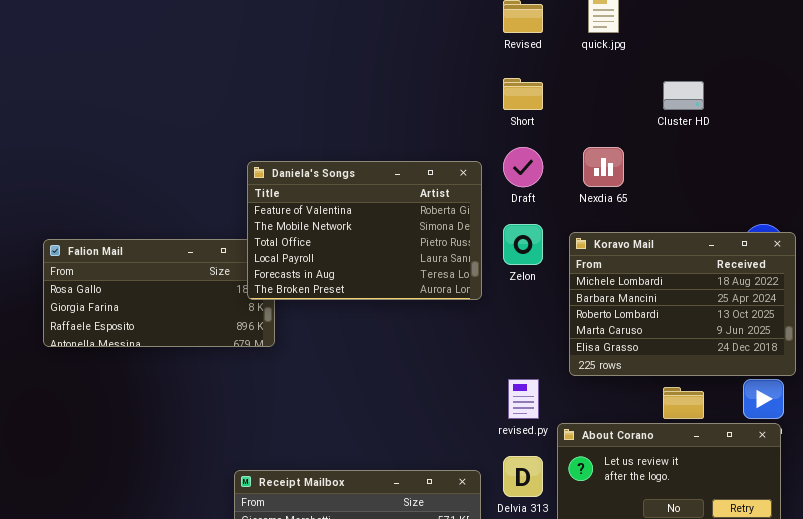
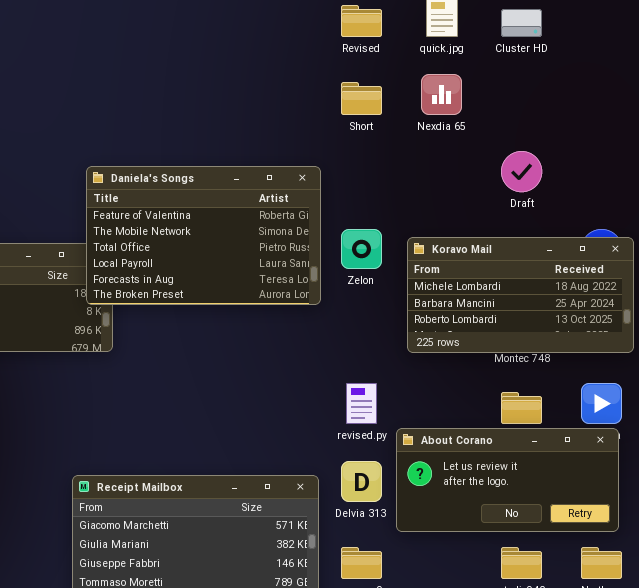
Cluster HD: [663,81,704,110] -> [501,9,542,37], moved
Draft: [503,147,543,187] -> [501,151,542,192], moved
Nexdia 65: [583,147,624,187] -> [421,74,462,115], moved
Koravo Mail: [569,232,796,376] -> [407,237,634,353], resized

